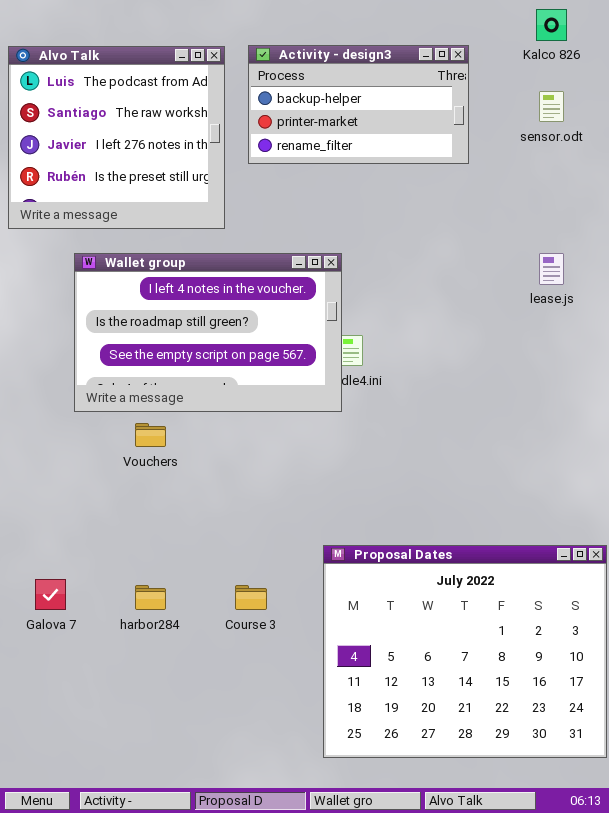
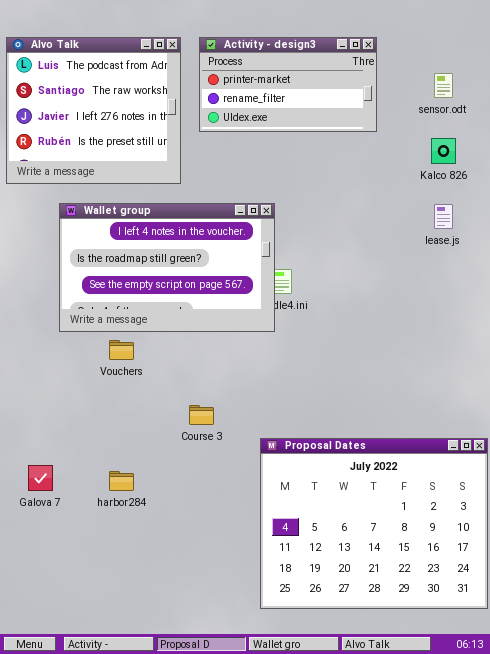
Kalco 826: [536,9,567,41] -> [431,138,456,164], moved
Activity - design3: [248,45,469,164] -> [199,37,377,132], scrolled down 1 row
Course 3: [235,585,267,610] -> [189,405,214,425], moved

